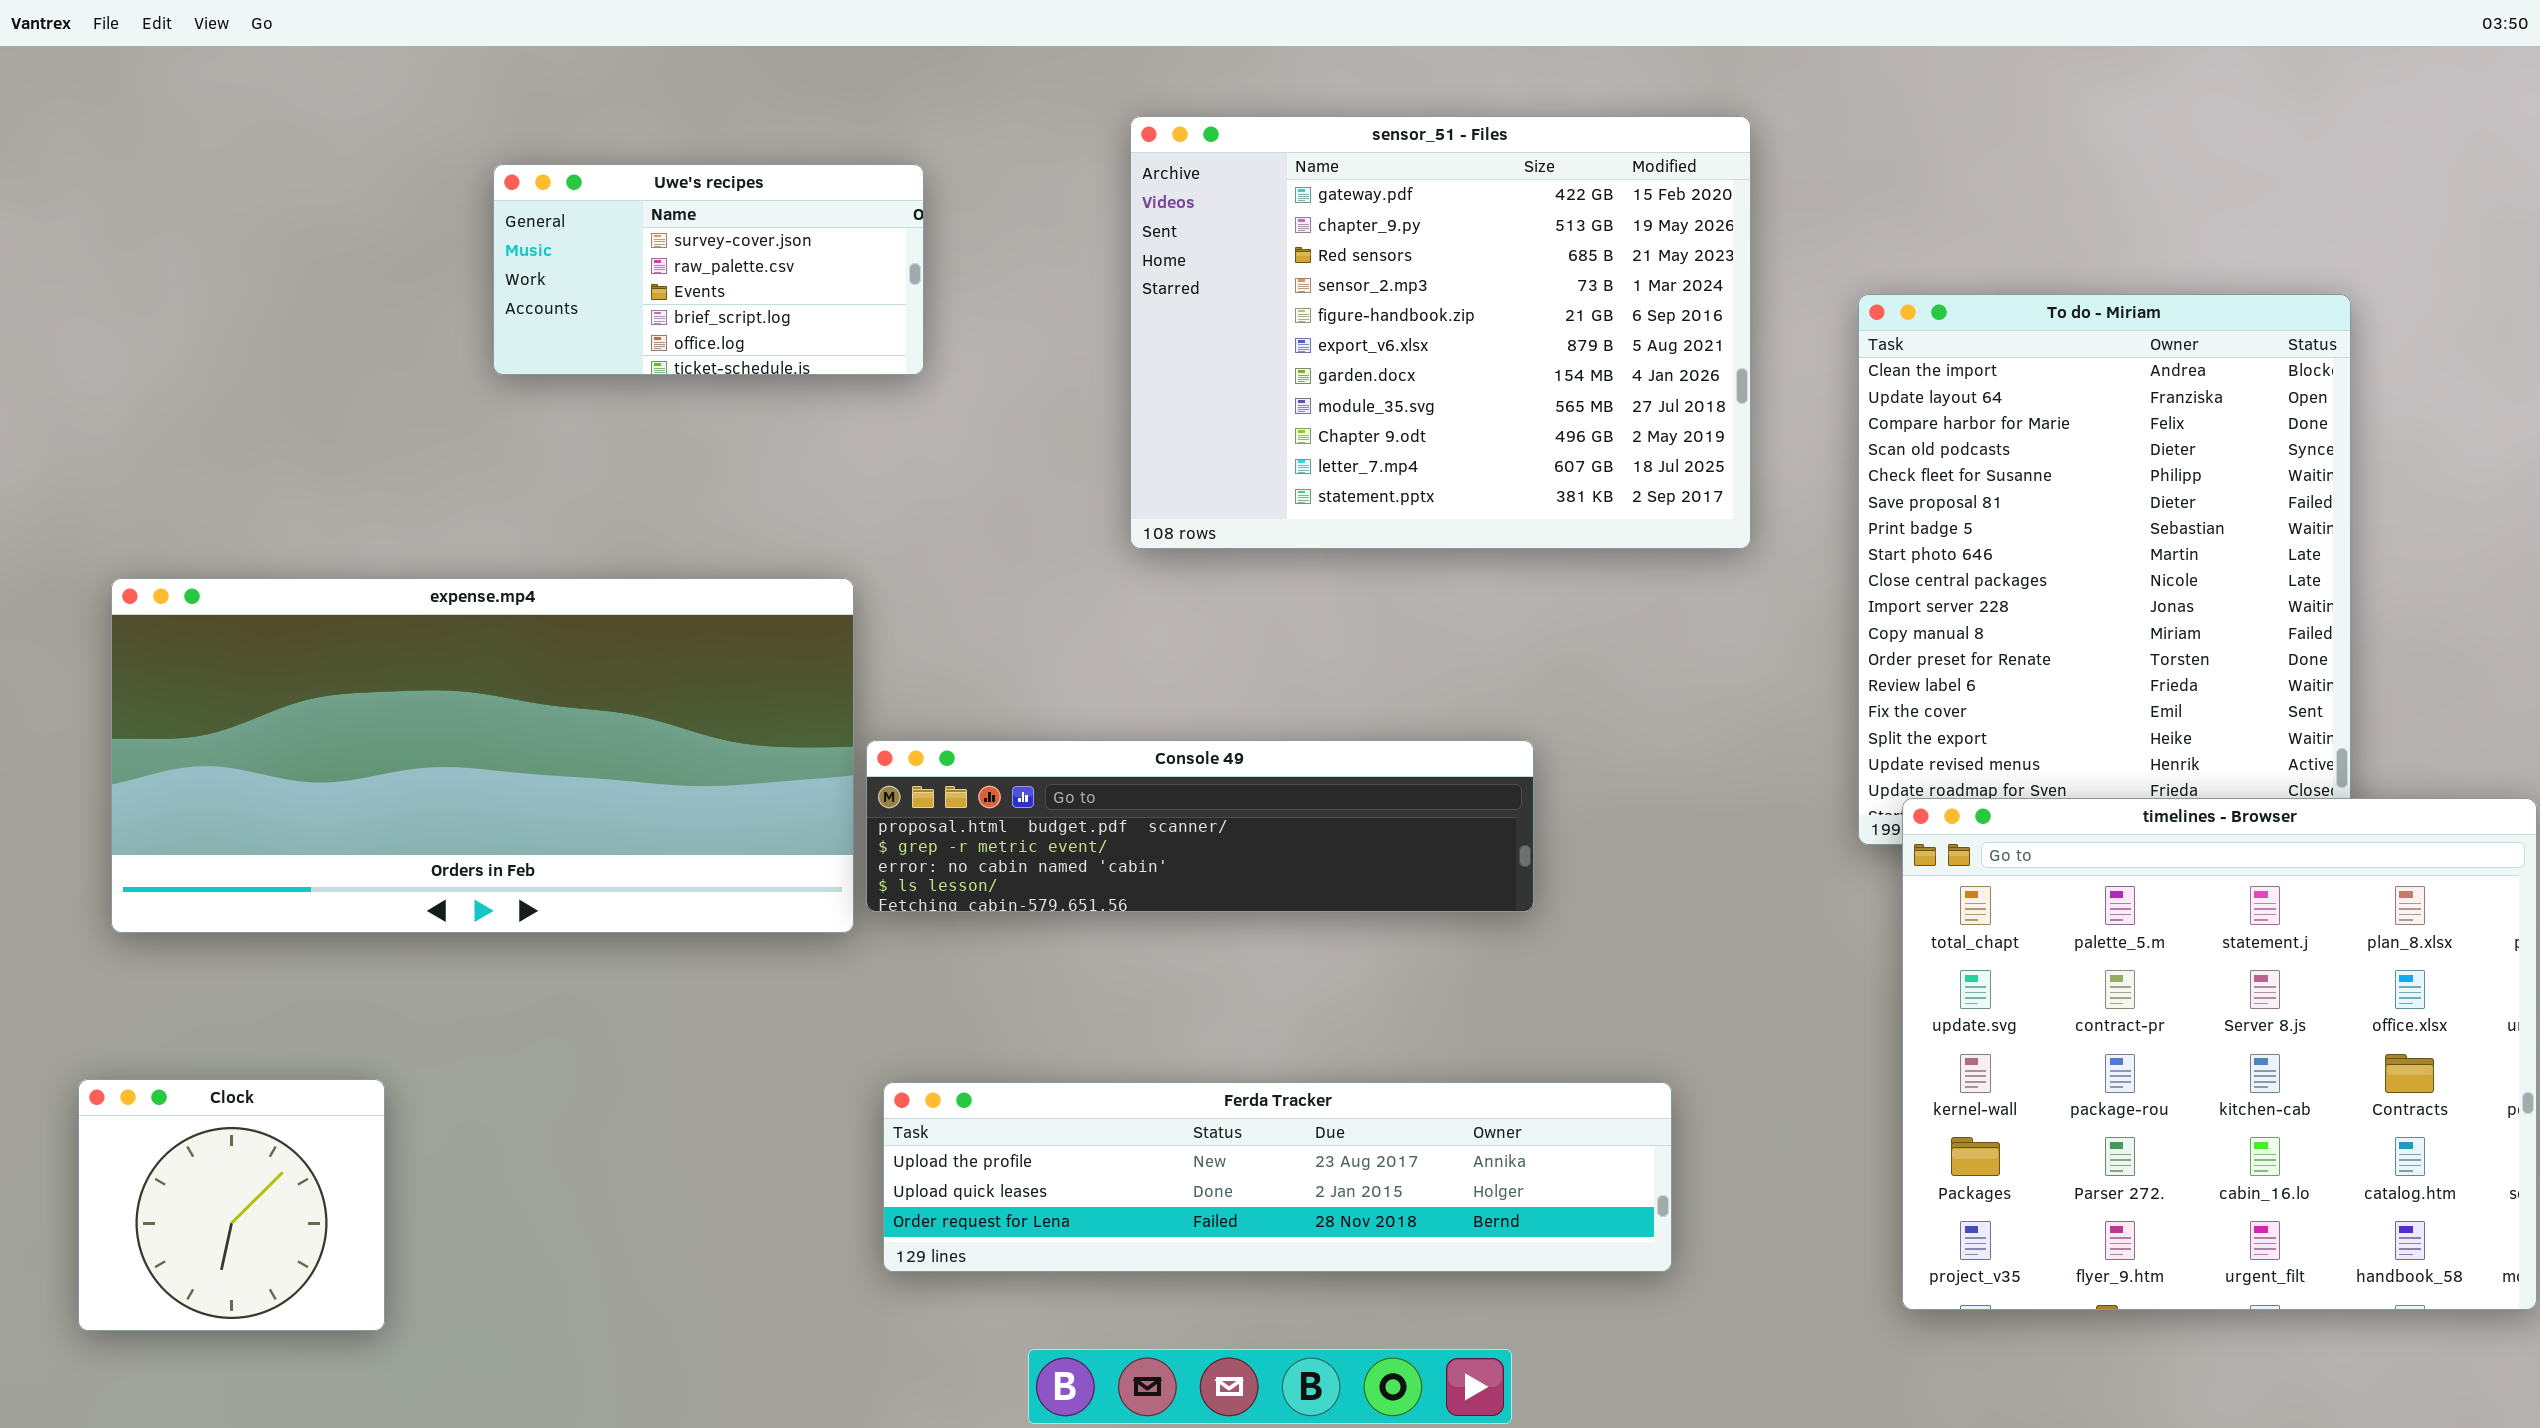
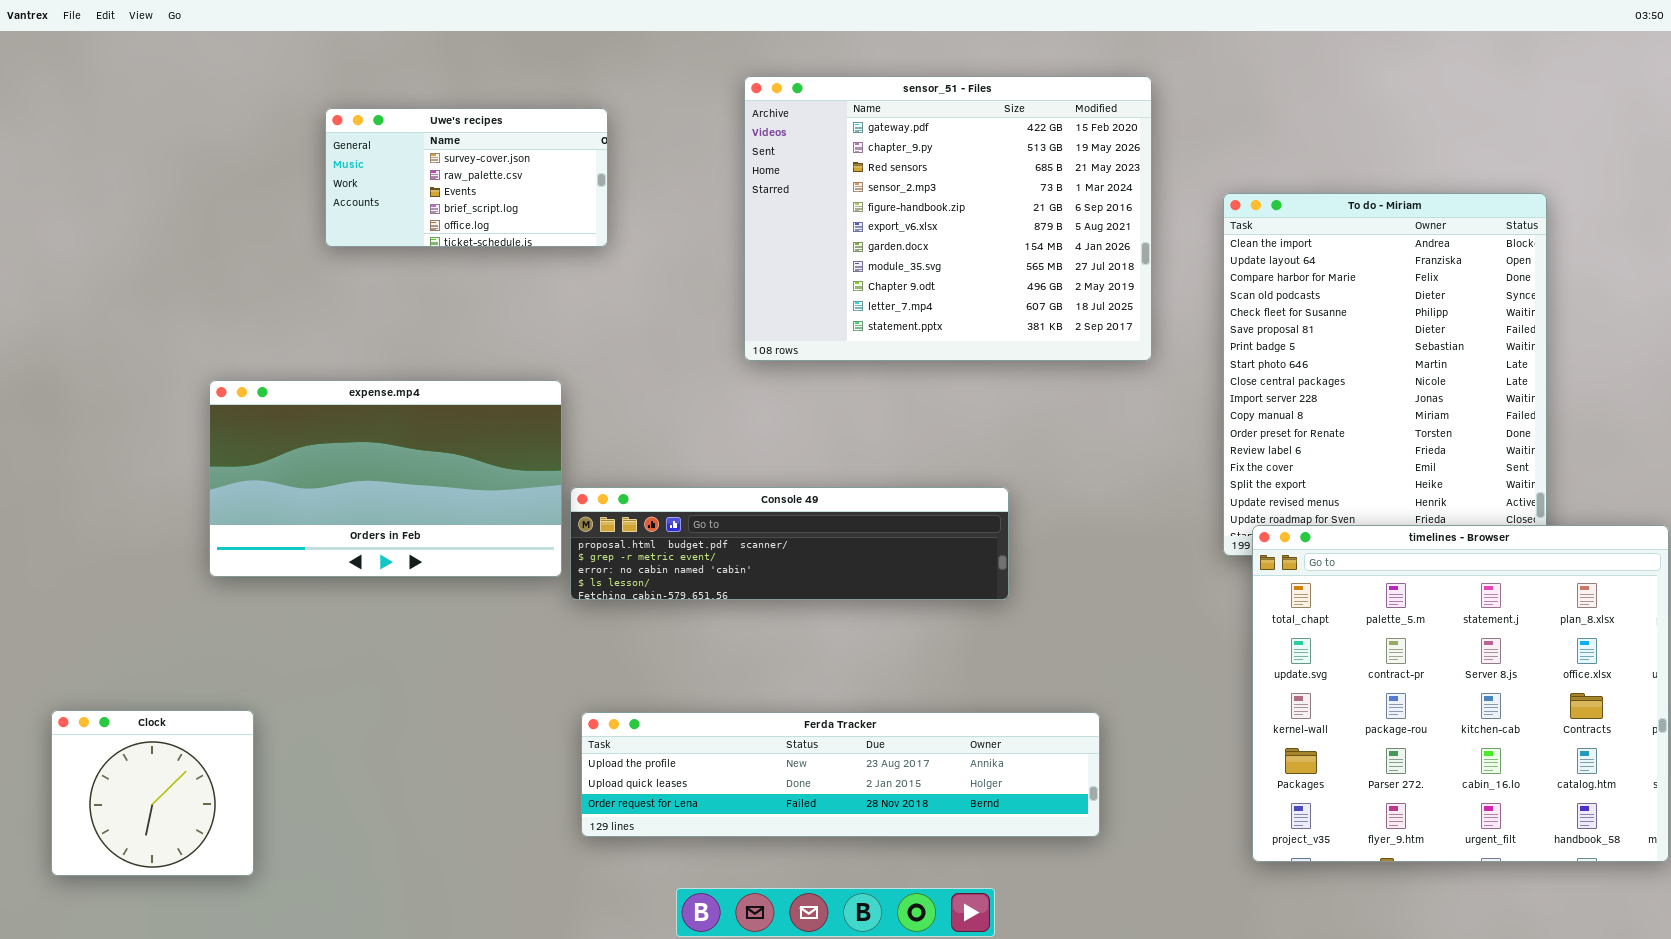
expense.mp4: [111,578,854,933] -> [209,380,562,577], resized

